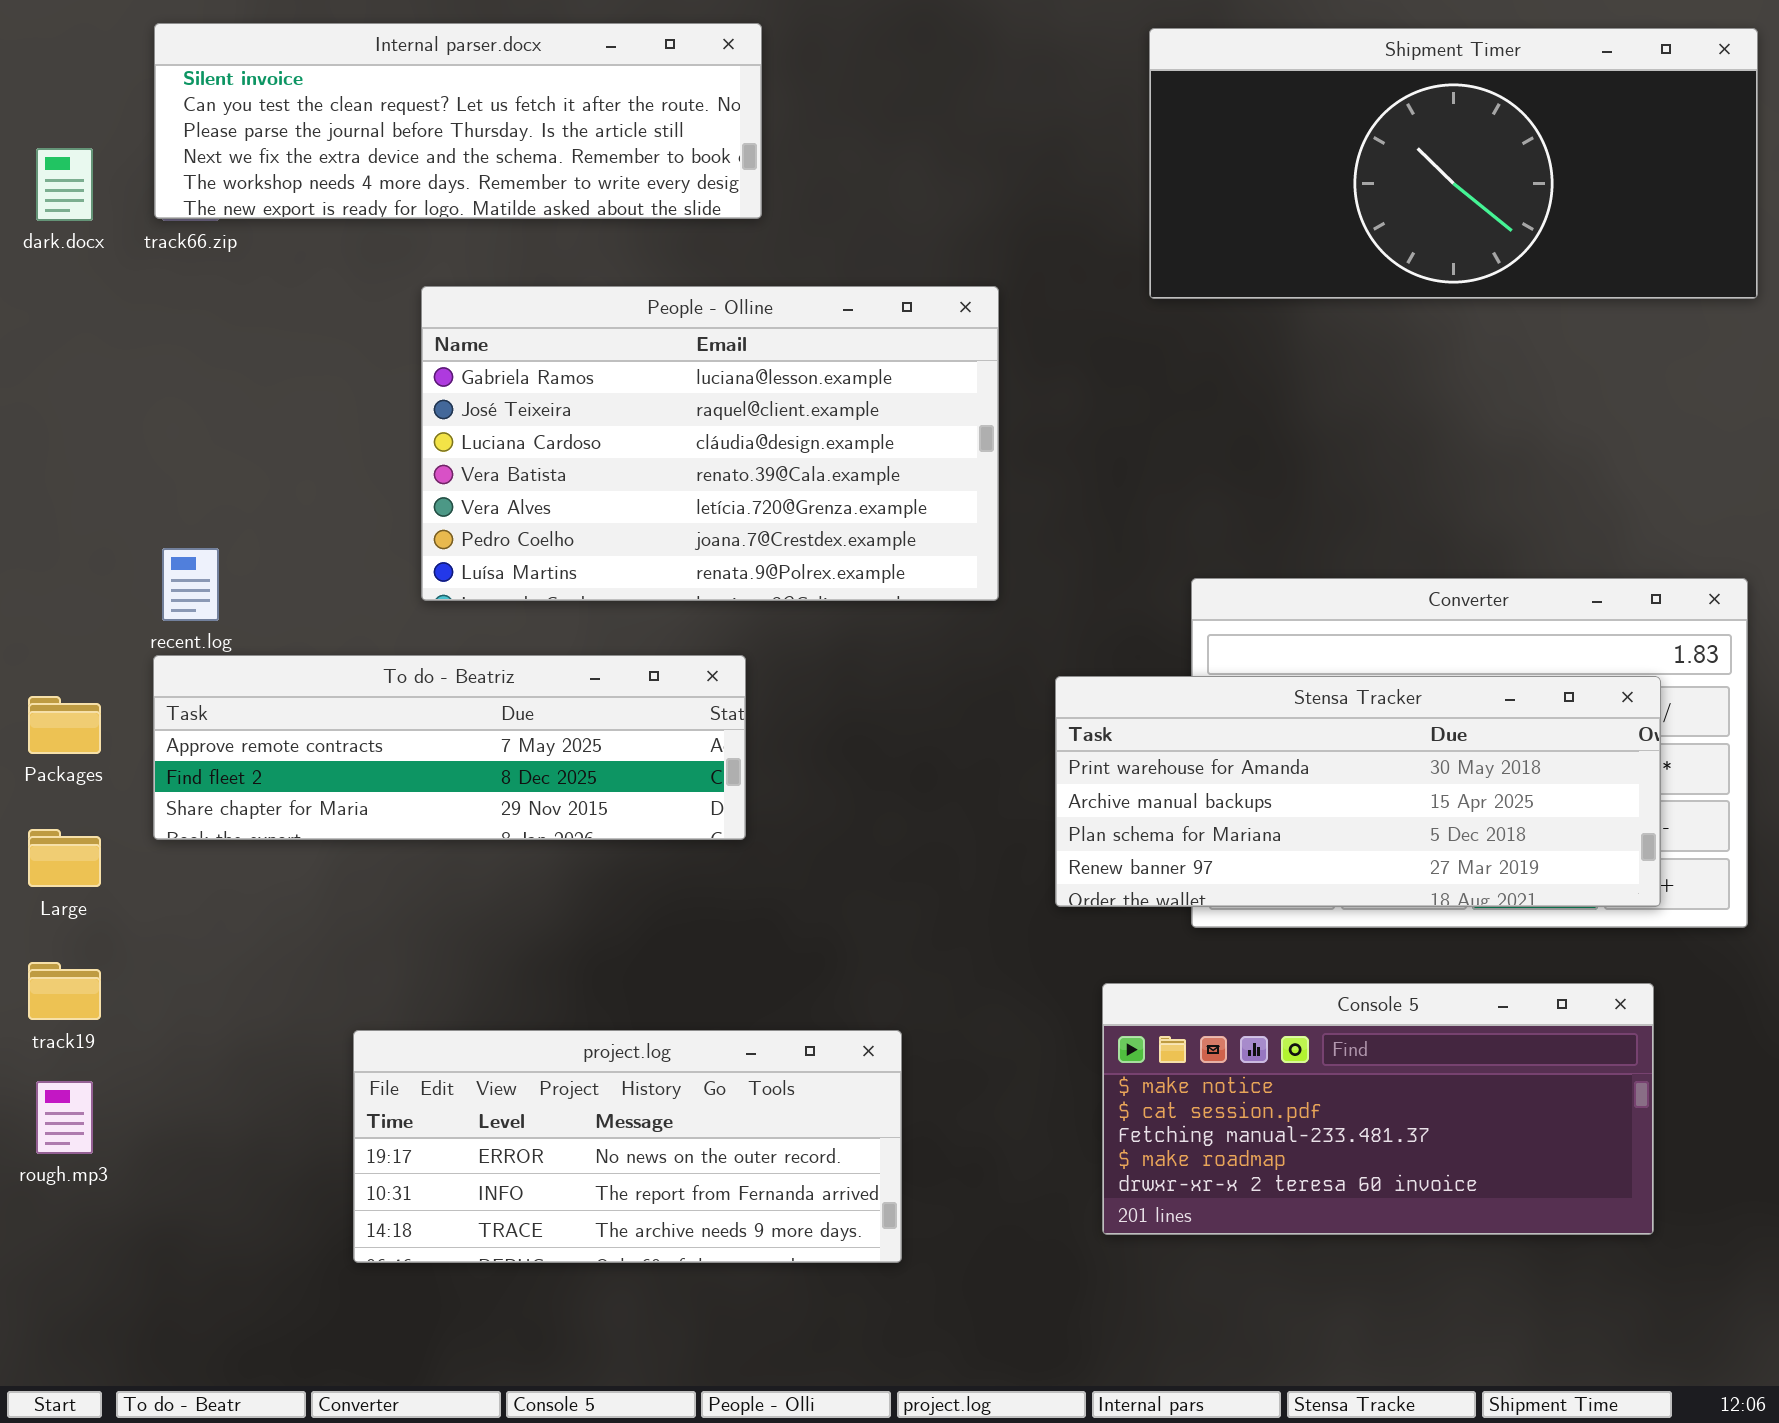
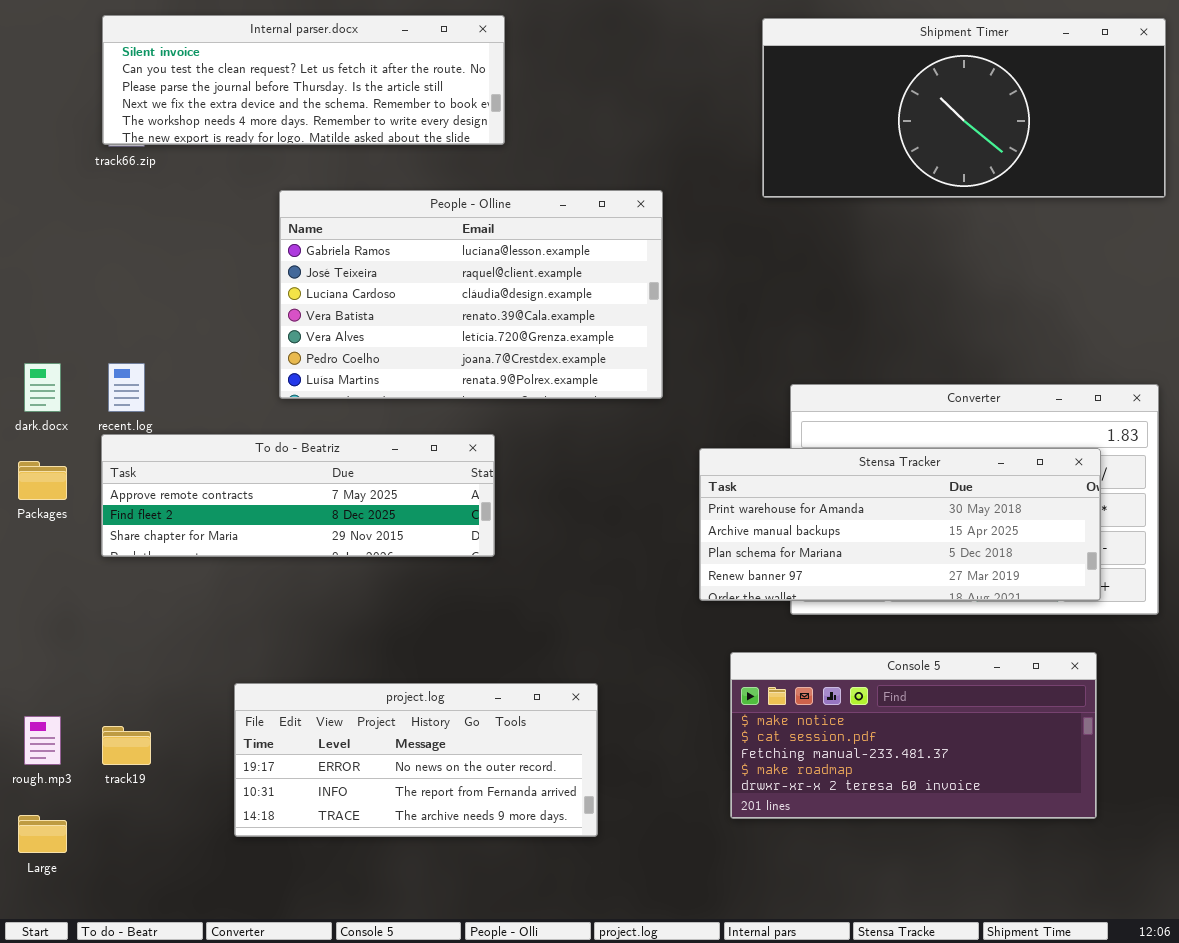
dark.docx: [36,148,93,221] -> [24,363,61,412], moved
Large: [28,829,101,887] -> [18,815,67,853], moved
track19: [28,962,101,1020] -> [102,726,151,765], moved

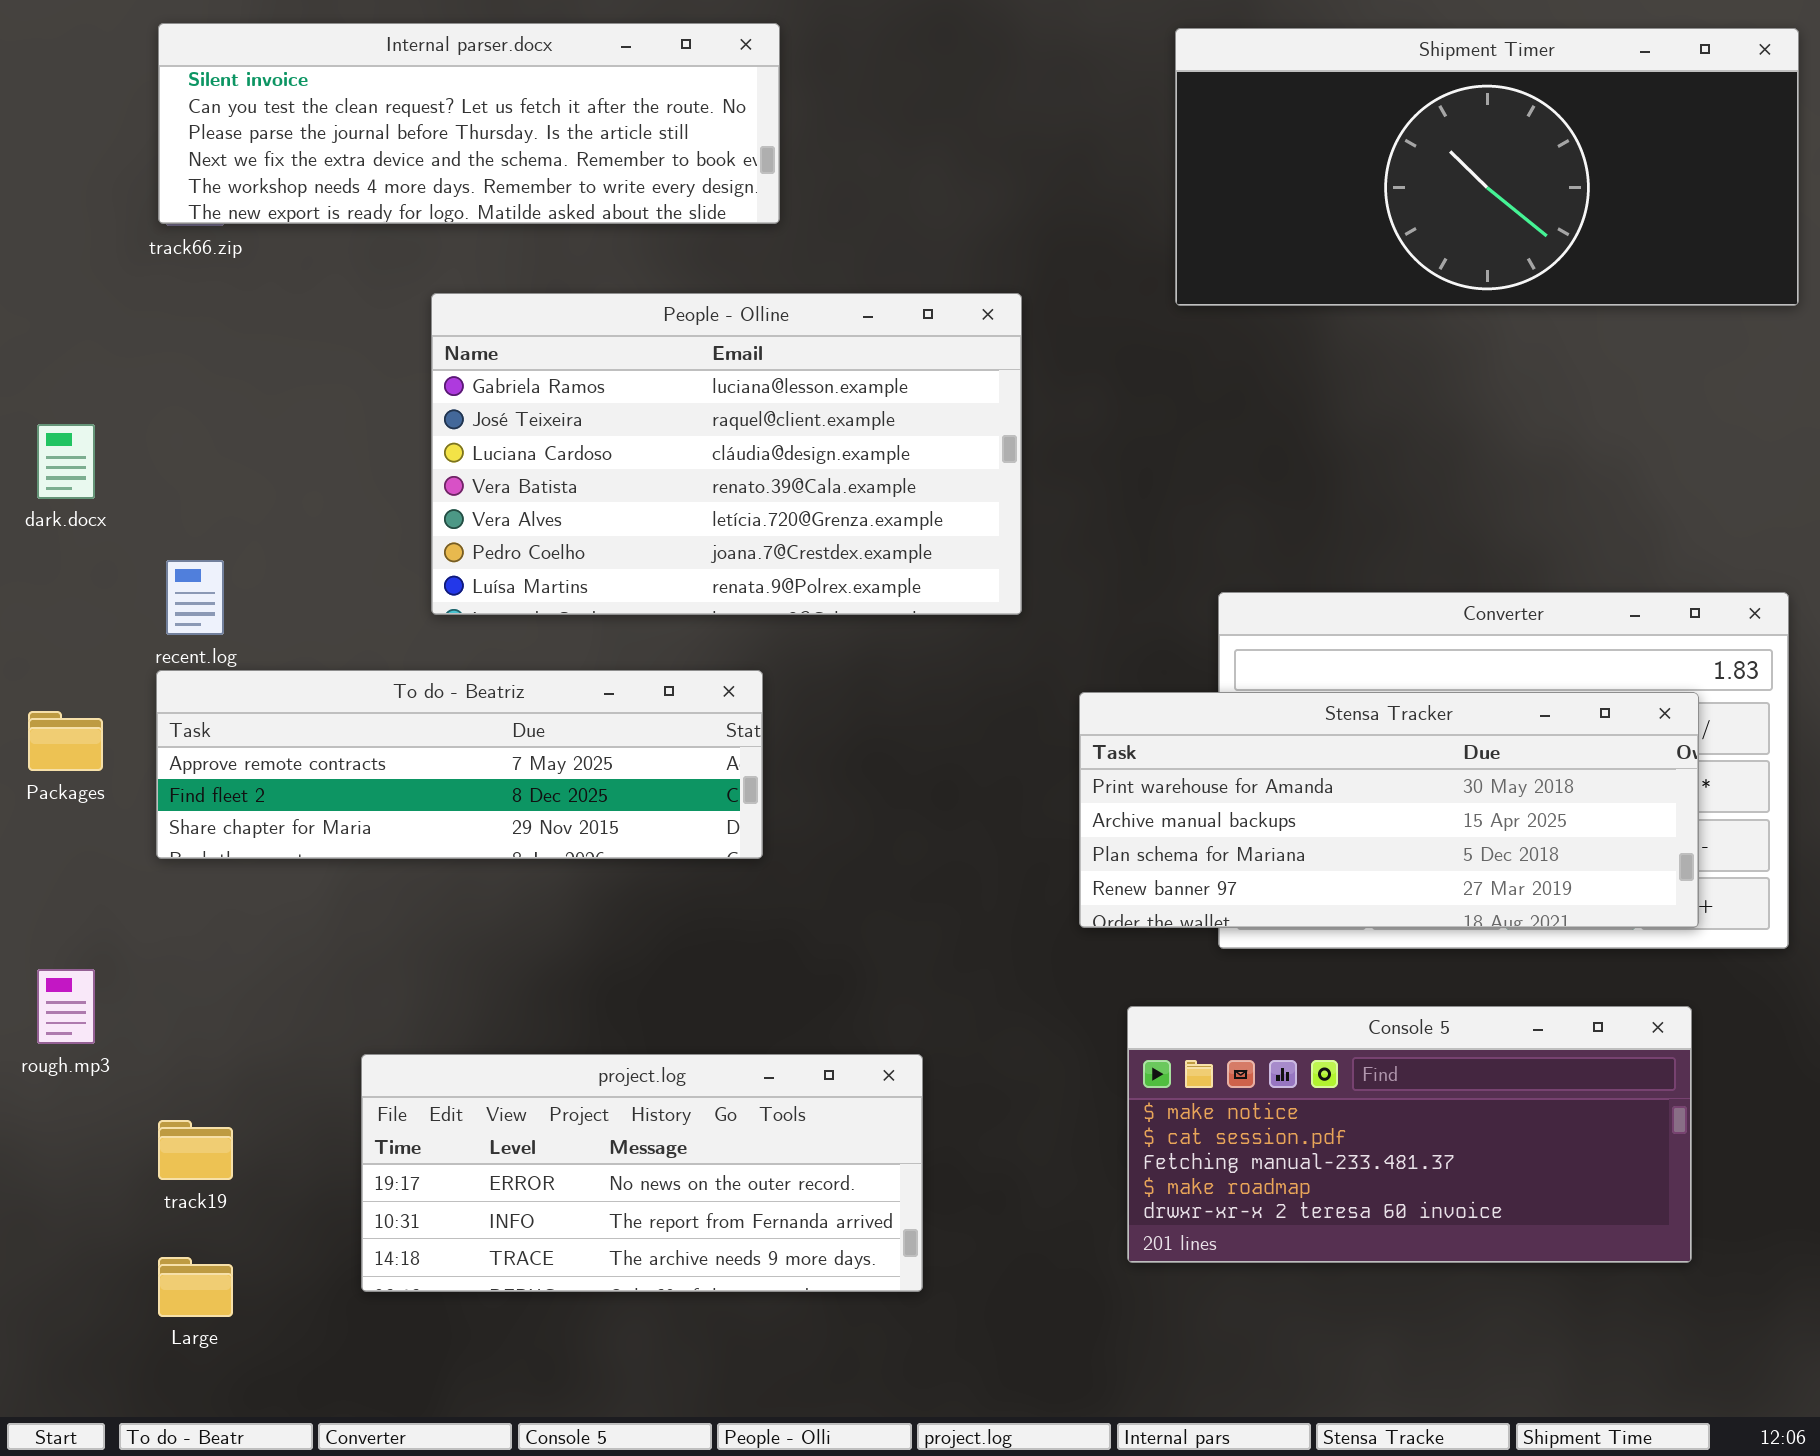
dark.docx: [24,363,61,412] -> [37,424,95,499], moved
rough.mp3: [24,716,61,765] -> [37,969,95,1044], moved
Large: [18,815,67,853] -> [158,1257,233,1317], moved

